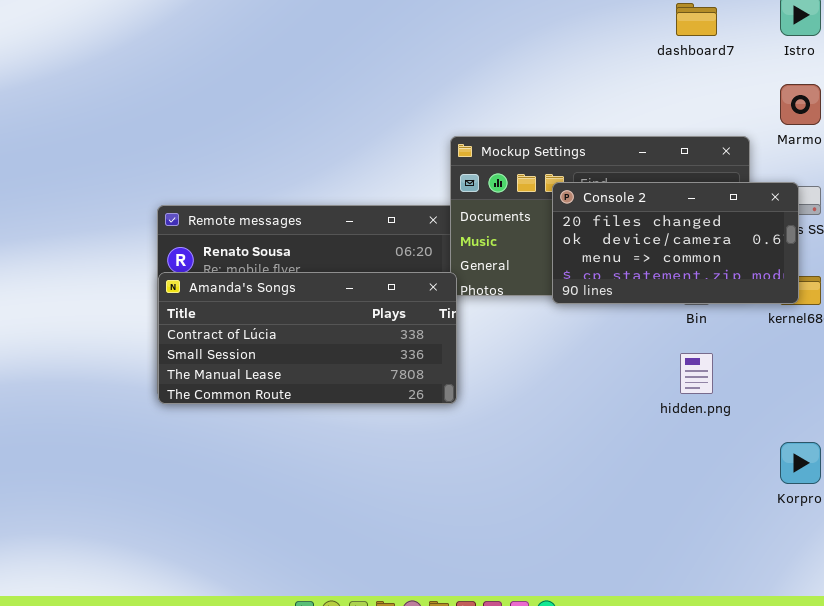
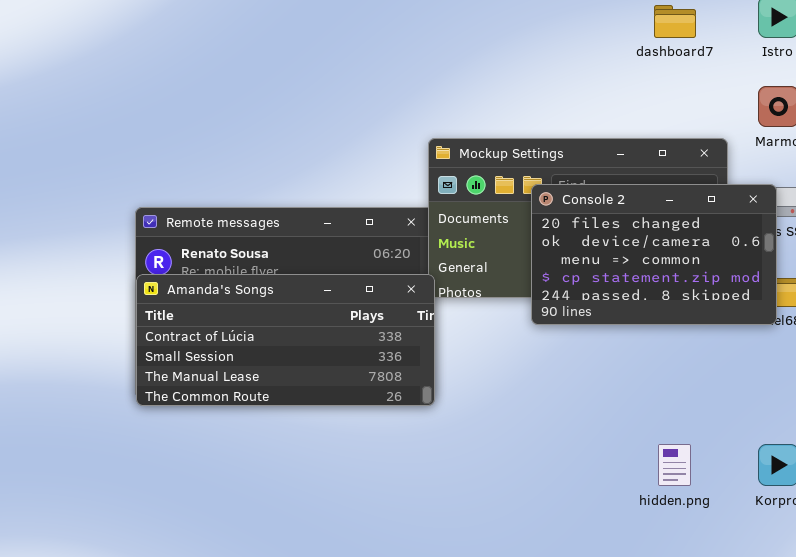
Console 2: [552,182,799,304] -> [531,184,777,325], resized
hidden.png: [680,353,713,394] -> [658,444,691,486], moved

